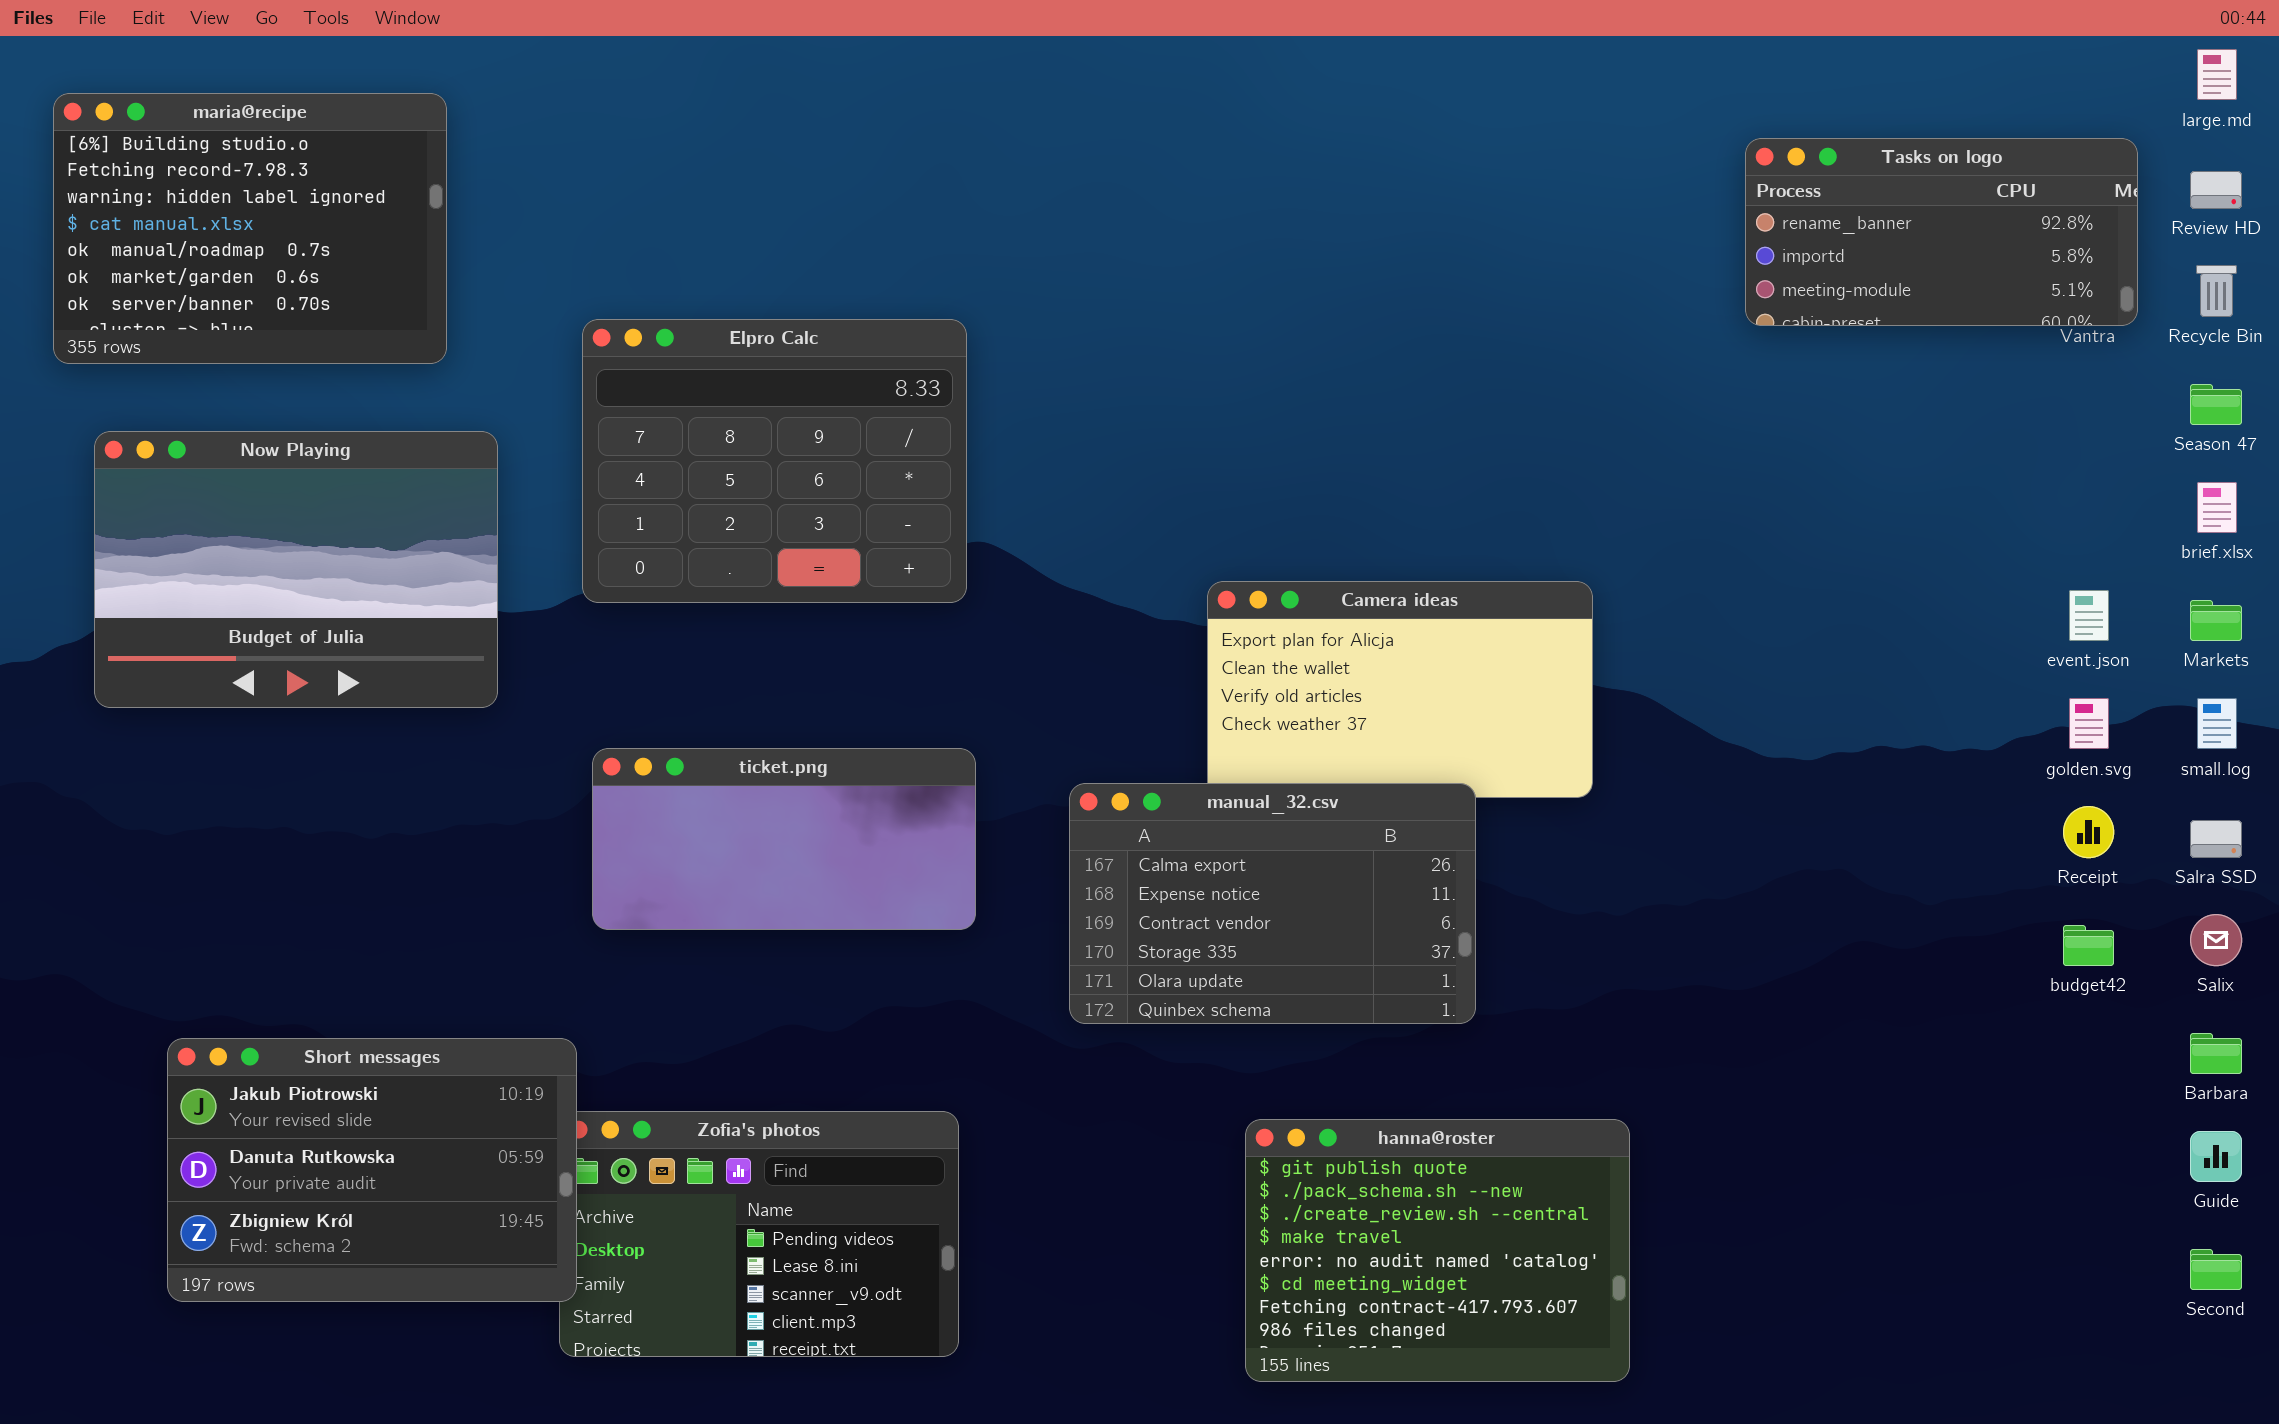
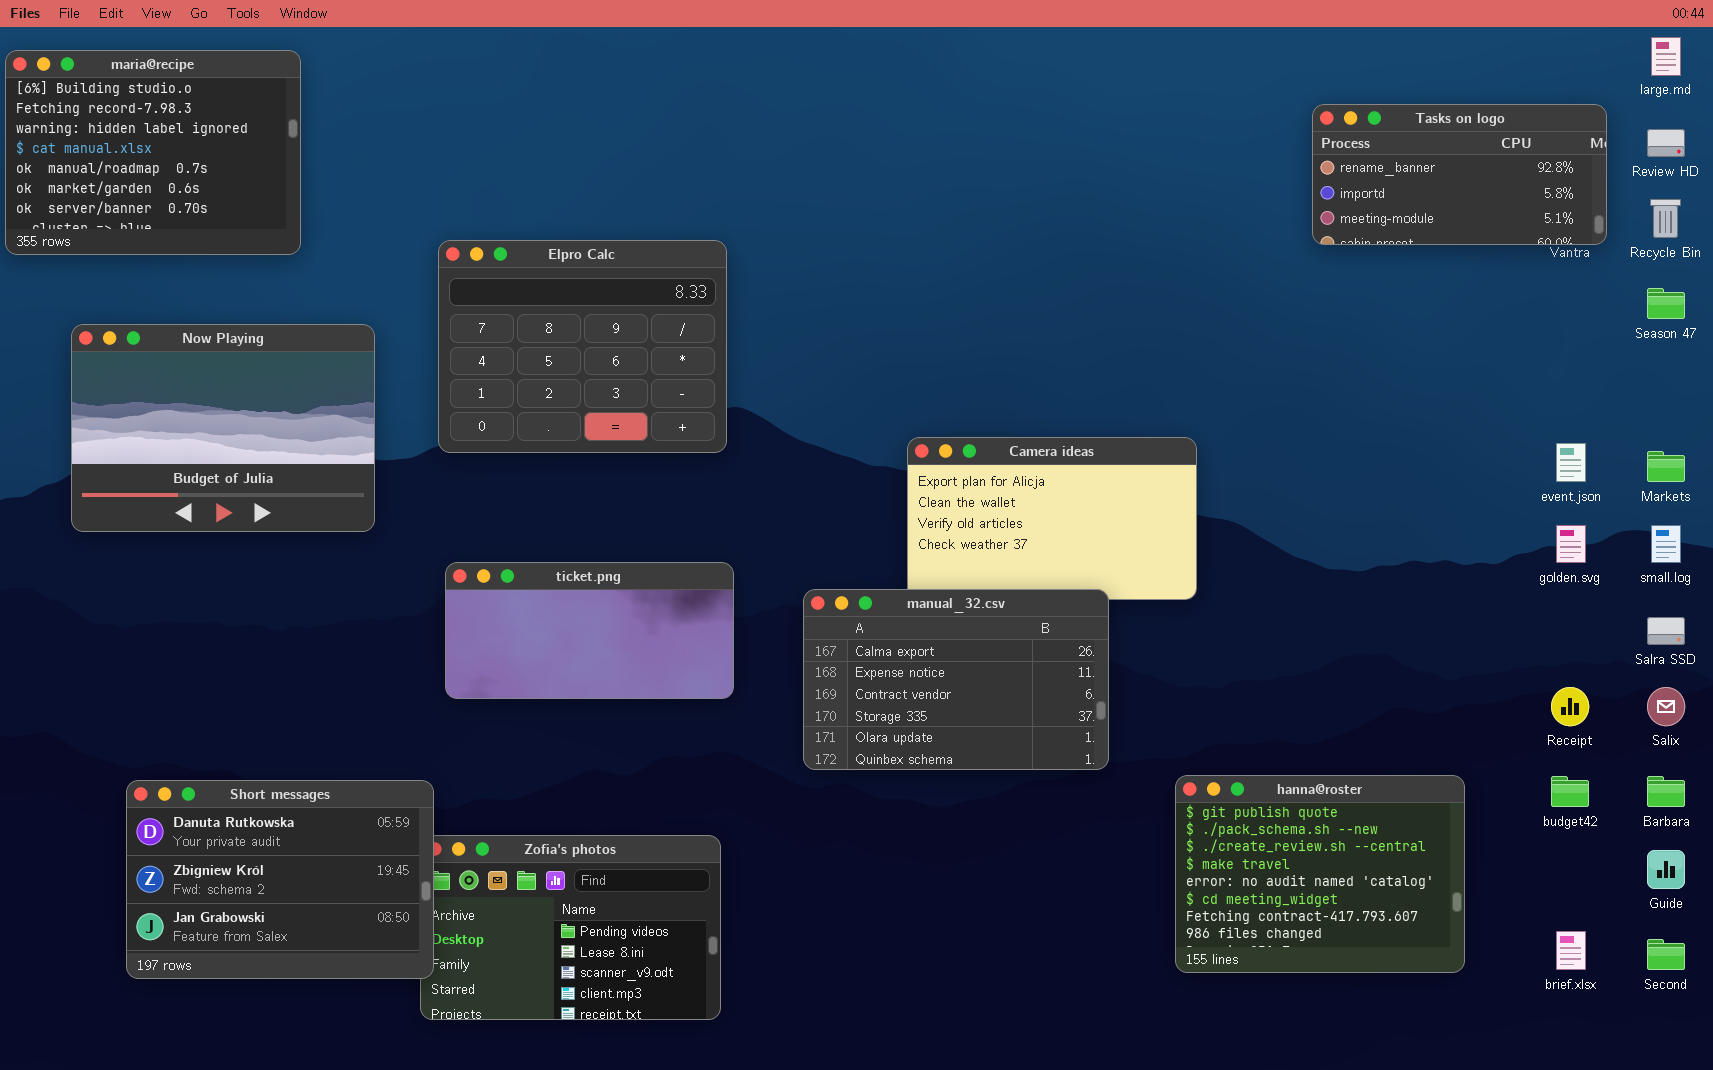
maria@recipe: [53,93,447,364] -> [5,50,301,255], moved
brief.xlsx: [2197,482,2237,533] -> [1556,931,1586,970], moved
Receipt: [2063,806,2114,858] -> [1551,687,1589,726], moved
budget42: [2063,925,2114,966] -> [1551,776,1589,807], moved
Short messages: [167,1038,577,1302] -> [126,780,434,979], scrolled down 1 row
hanna@roster: [1245,1119,1630,1382] -> [1175,775,1465,973], moved

